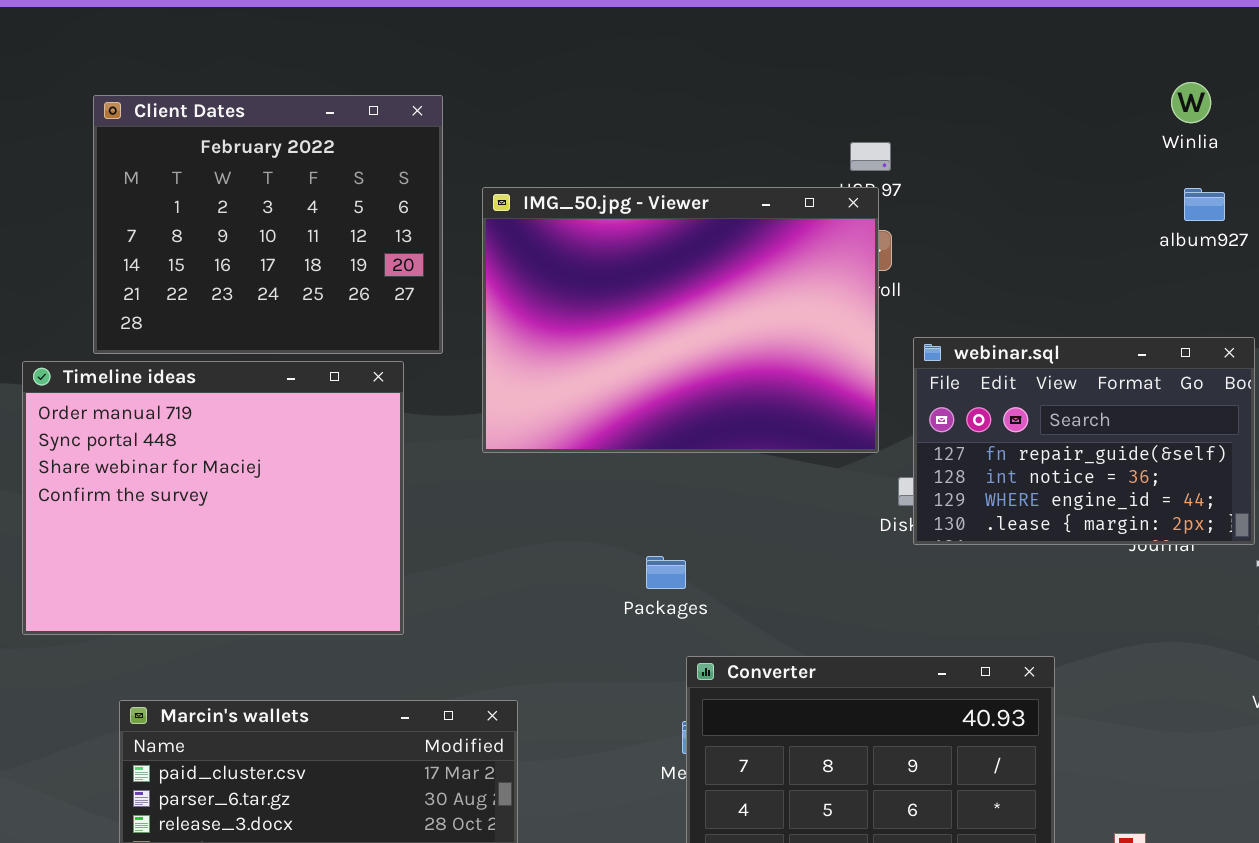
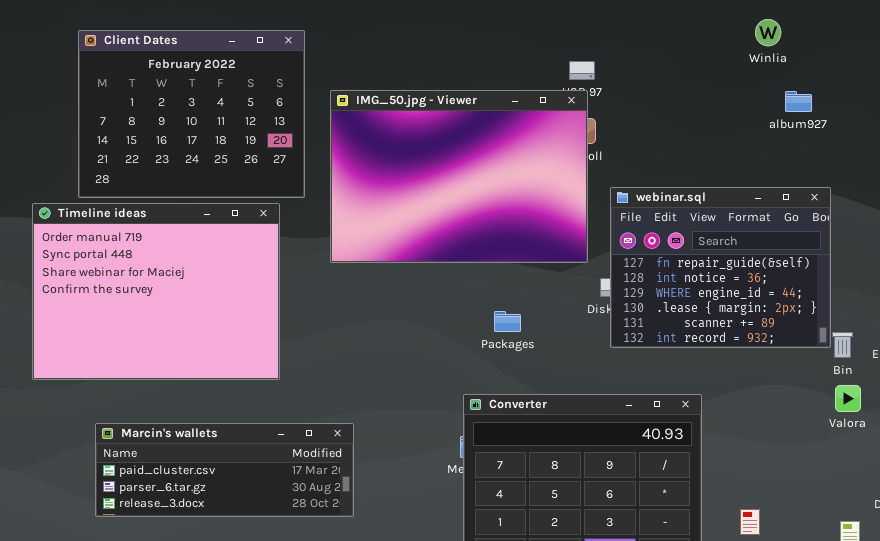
Winlia: [1171,82,1211,123] -> [755,19,781,46], moved
webinar.sql: [913,337,1255,545] -> [610,187,831,348], resized
Packages: [646,556,686,589] -> [494,311,521,332], moved

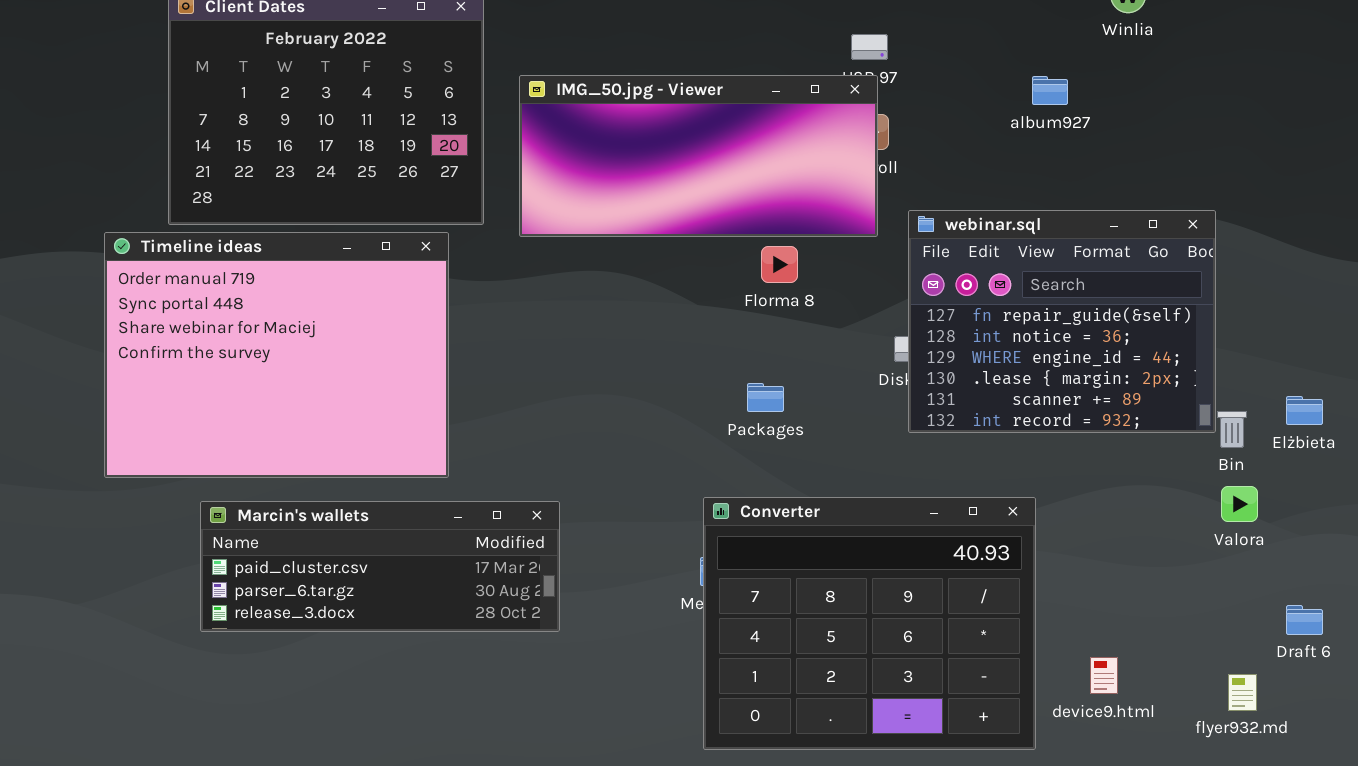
IMG_50.jpg - Viewer: [330,90,588,263] -> [519,75,878,237], resized
album927: [785,91,812,112] -> [1032,76,1068,105], moved
Marcin's wallets: [95,423,354,517] -> [200,501,560,632], moved

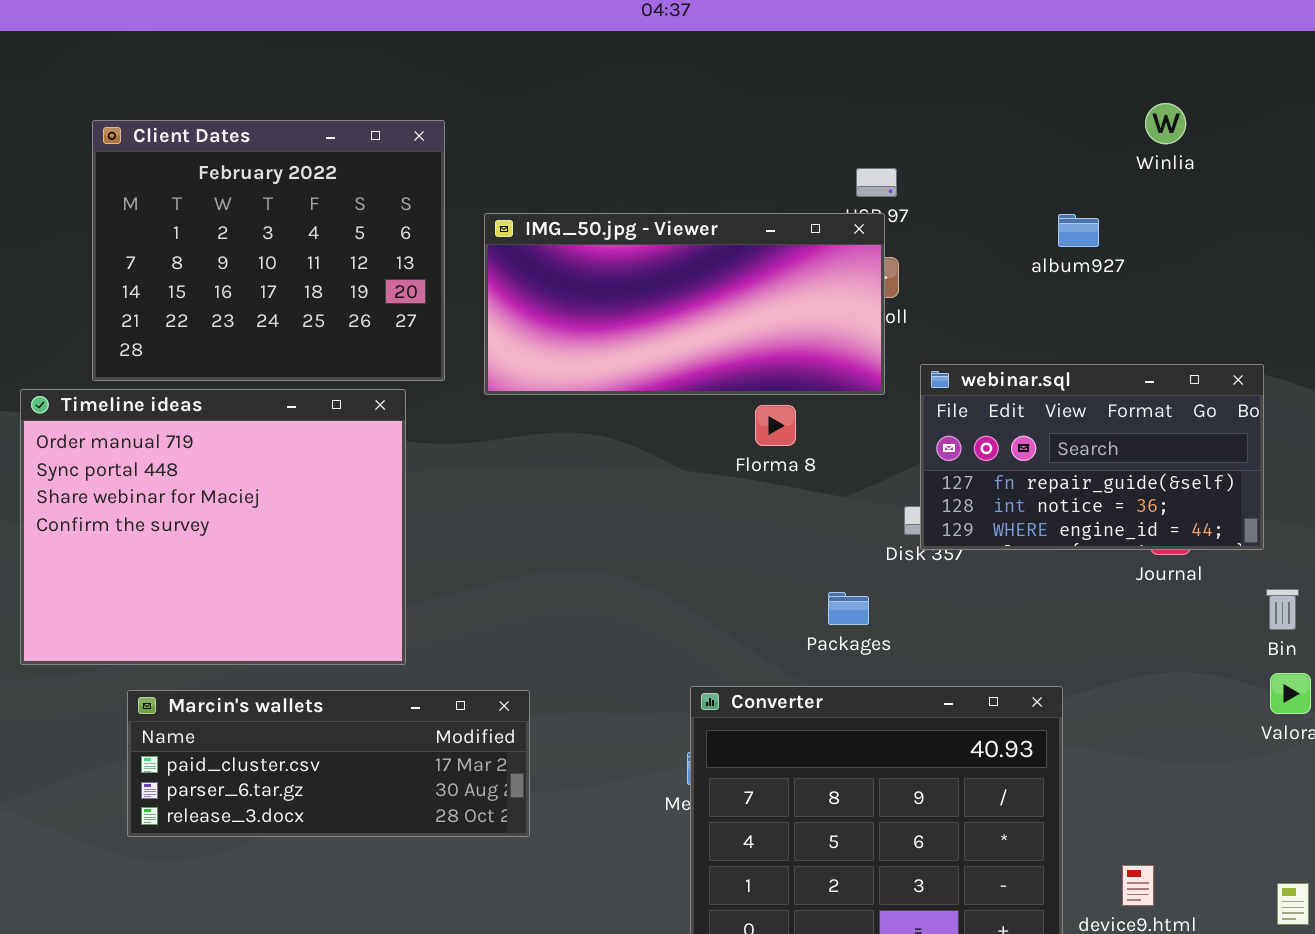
webinar.sql: [908,210,1216,433] -> [920,364,1264,550], resized
Packages: [747,383,784,412] -> [828,592,869,625], moved

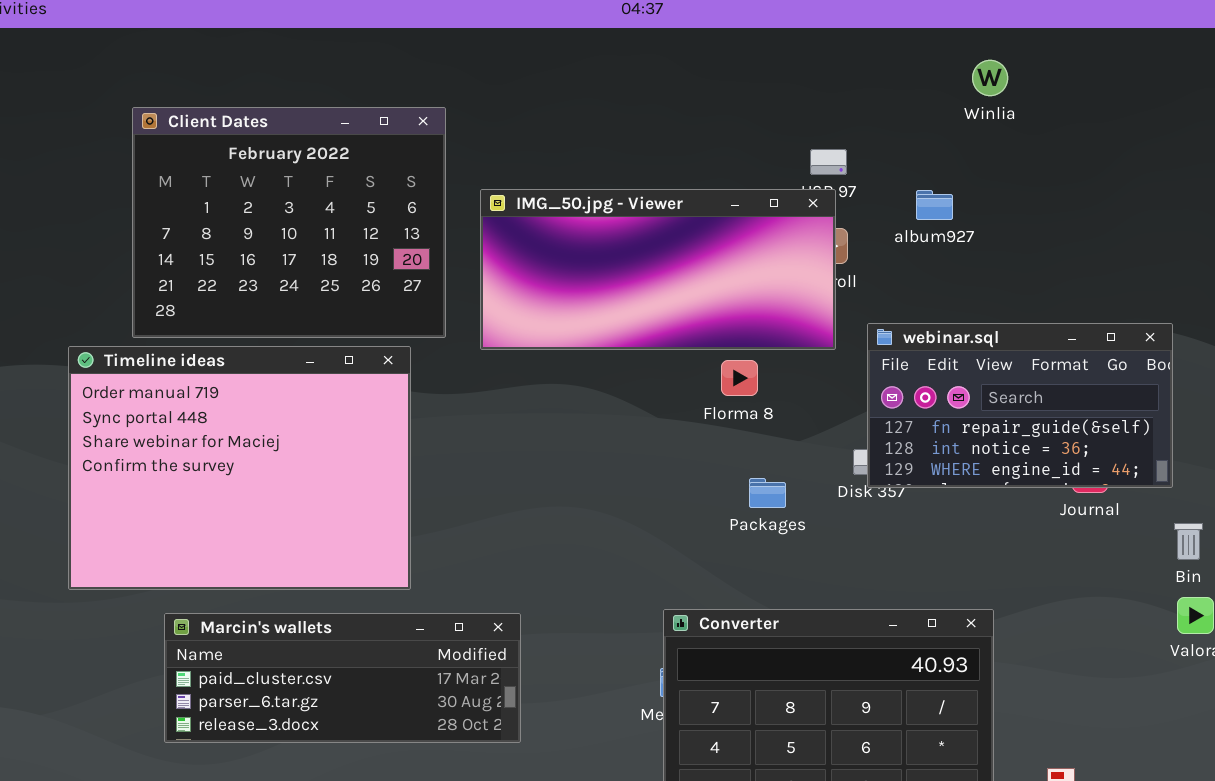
Winlia: [1145,103,1186,144] -> [972,60,1008,96], moved
album927: [1058,214,1099,247] -> [916,190,953,220], moved
Packages: [828,592,869,625] -> [749,478,786,508], moved

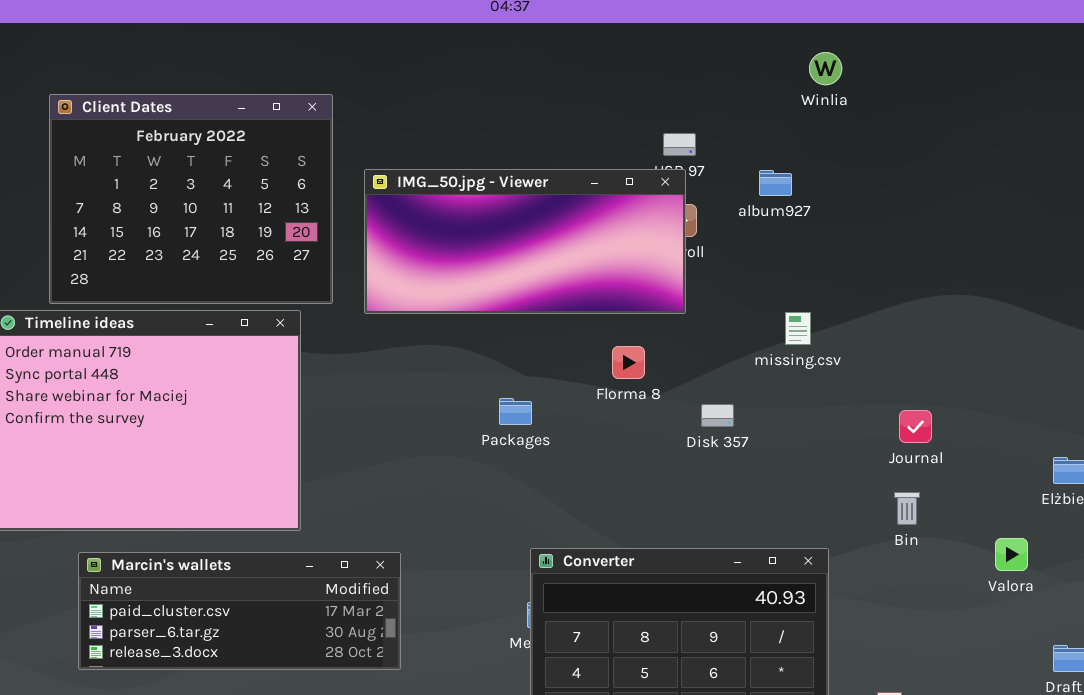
webinar.sql: [867,323,1173,488] -> none, closed
Florma 8: [721,360,758,396] -> [612,346,645,379], moved
Packages: [749,478,786,508] -> [499,398,532,425], moved
Bin: [1174,523,1203,560] -> [894,492,920,525], moved

